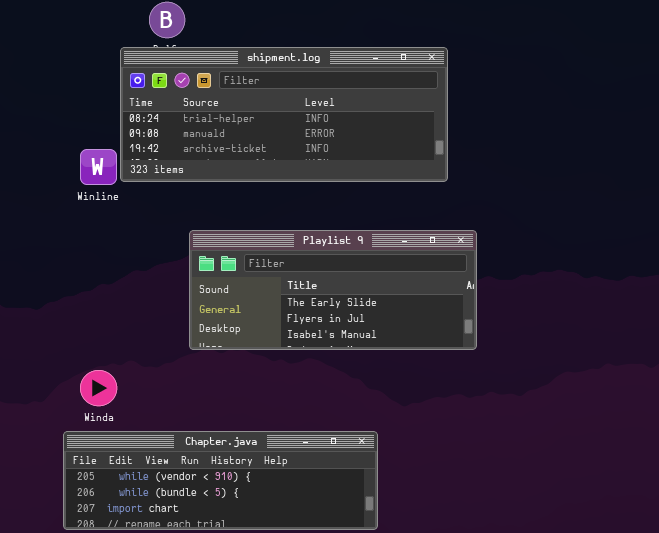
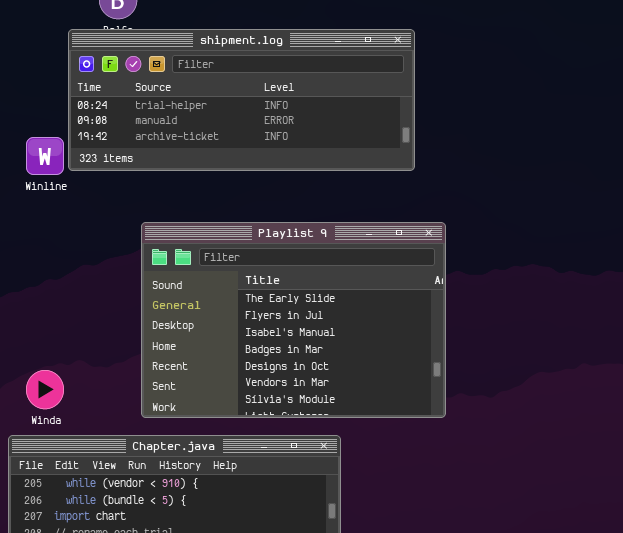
Playlist 9: [189,230,477,350] -> [141,222,446,418], resized

